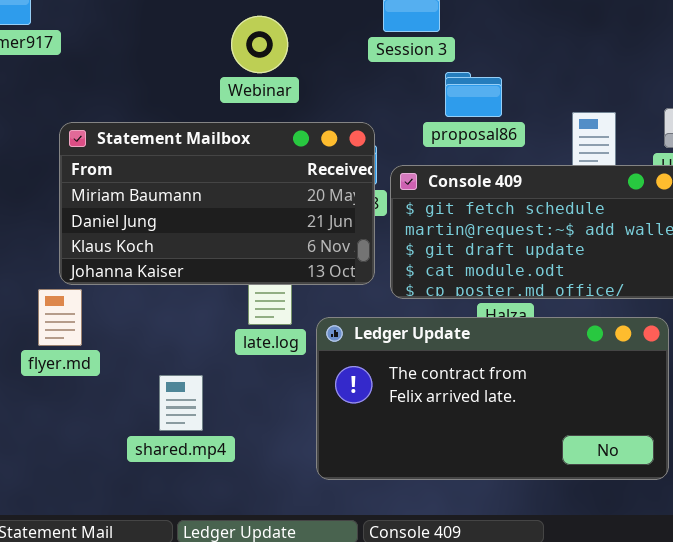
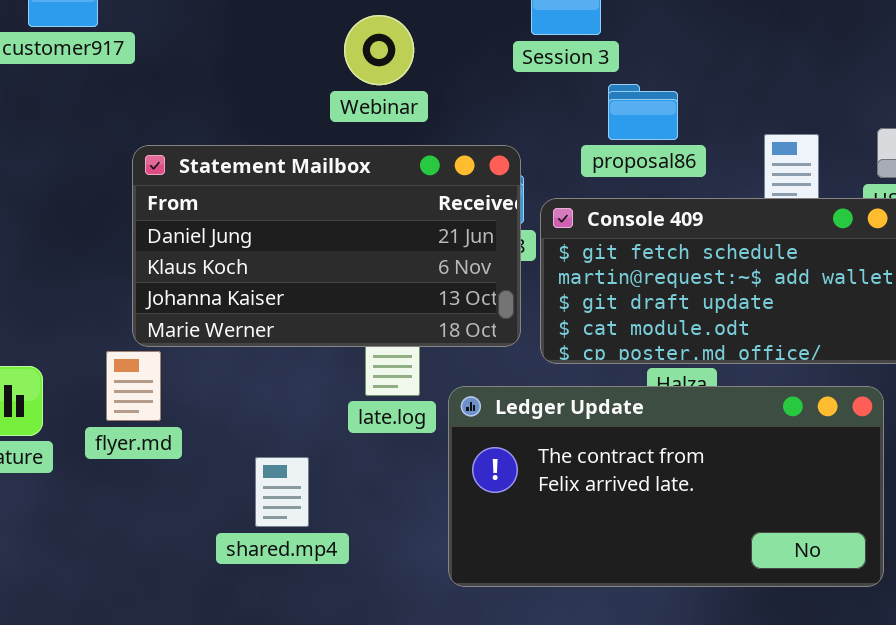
Statement Mailbox: [59,122,375,285] -> [132,145,521,347], scrolled down 1 row

